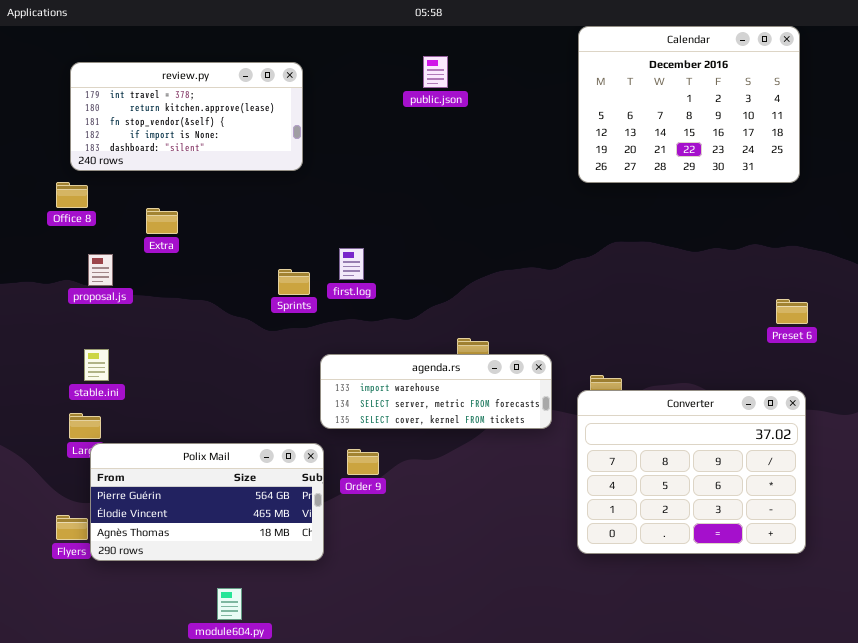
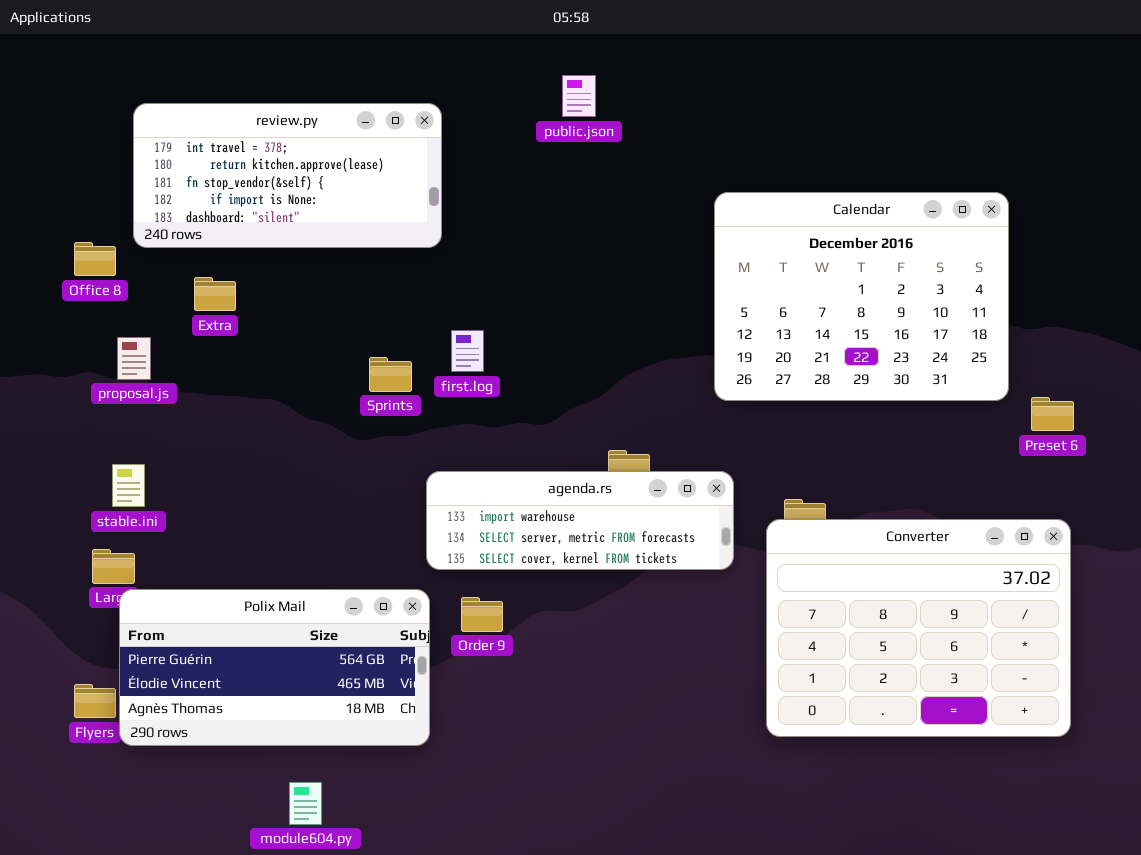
Calendar: [578,26,800,183] -> [714,192,1009,401], moved
review.py: [70,62,303,171] -> [133,103,442,248], moved

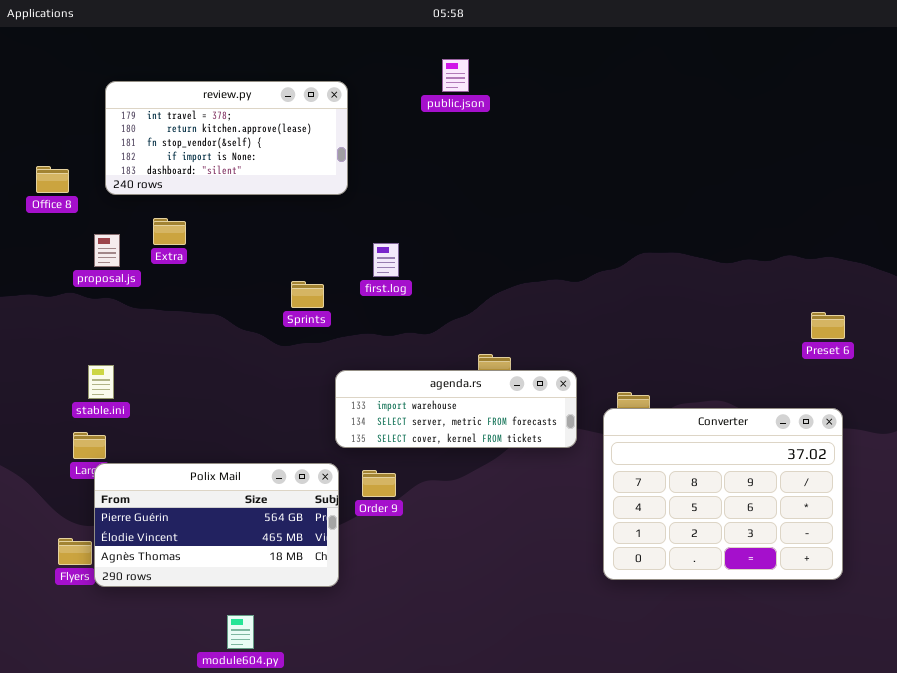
Calendar: [714,192,1009,401] -> none, closed
Office 8: [74,242,116,276] -> [36,166,69,193], moved
first.log: [451,330,484,372] -> [373,243,399,277], moved
proposal.js: [117,337,151,380] -> [94,234,120,267], moved

